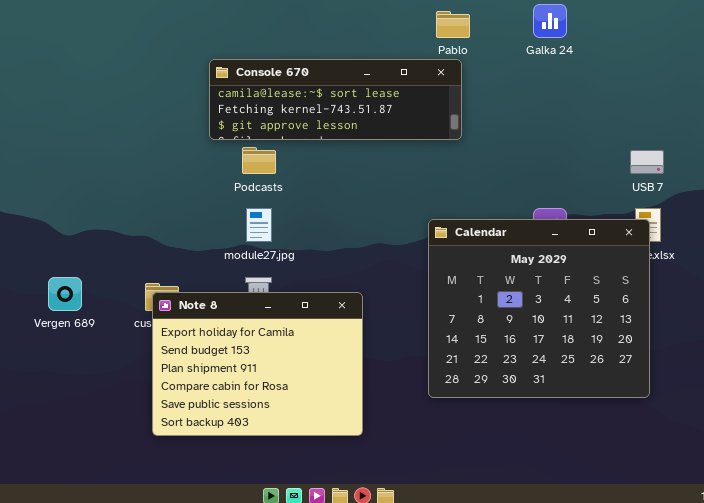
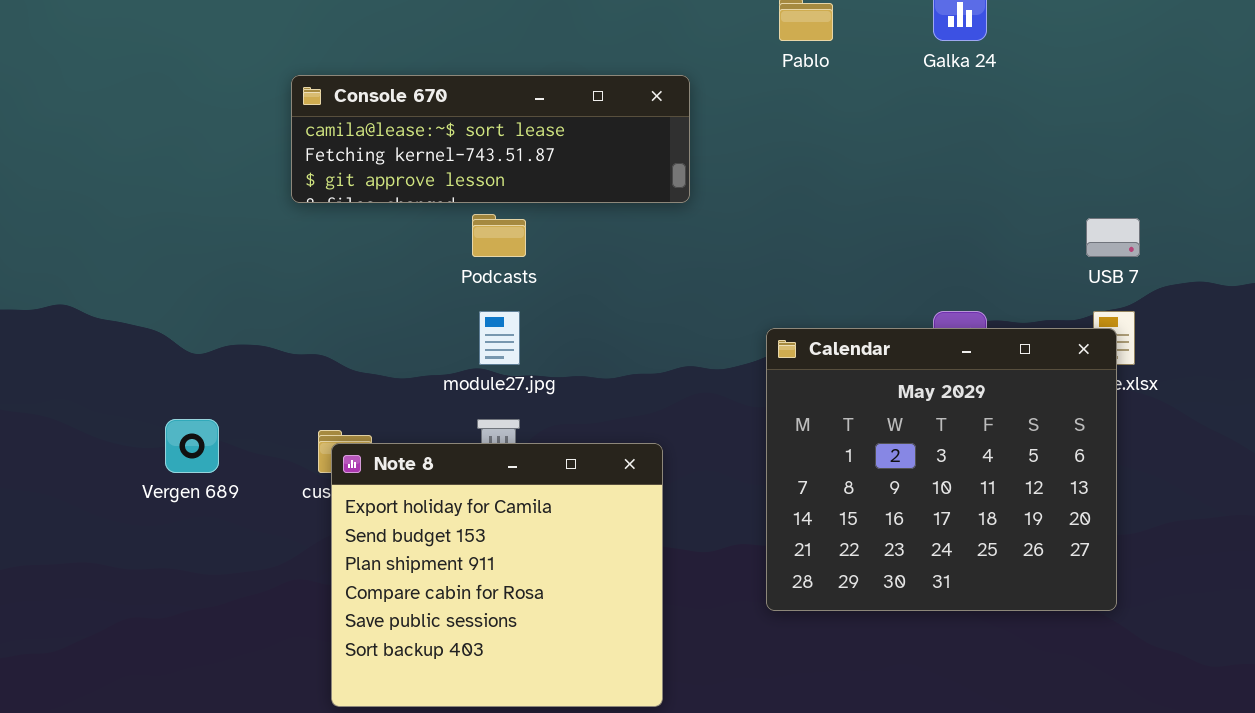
Console 670: [209,59,462,140] -> [291,75,690,203], moved
Note 8: [152,292,363,436] -> [331,443,663,707], resized

